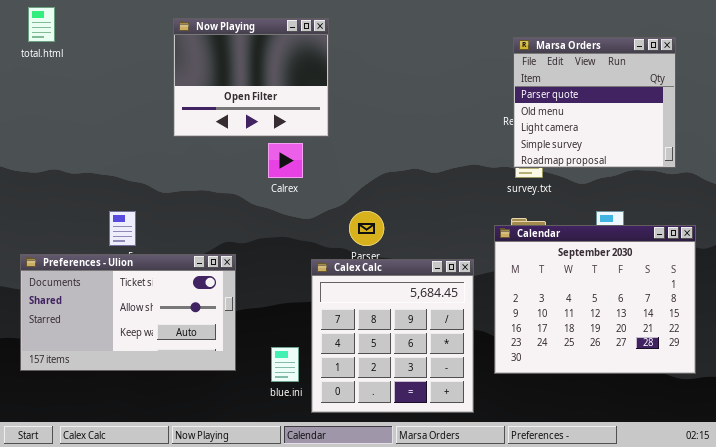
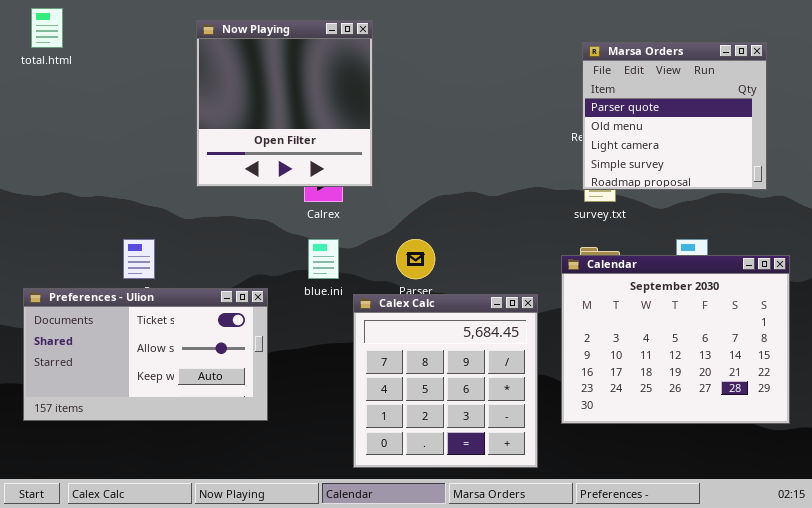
Now Playing: [173,18,329,137] -> [196,20,373,187], resized
blue.ini: [271,347,299,382] -> [308,239,339,279], moved

